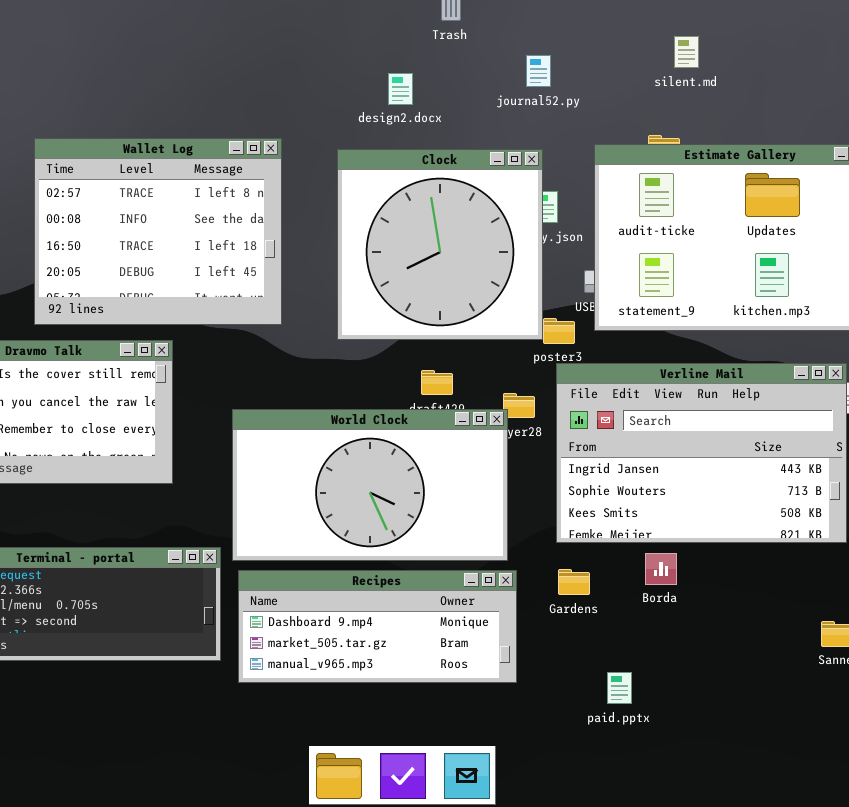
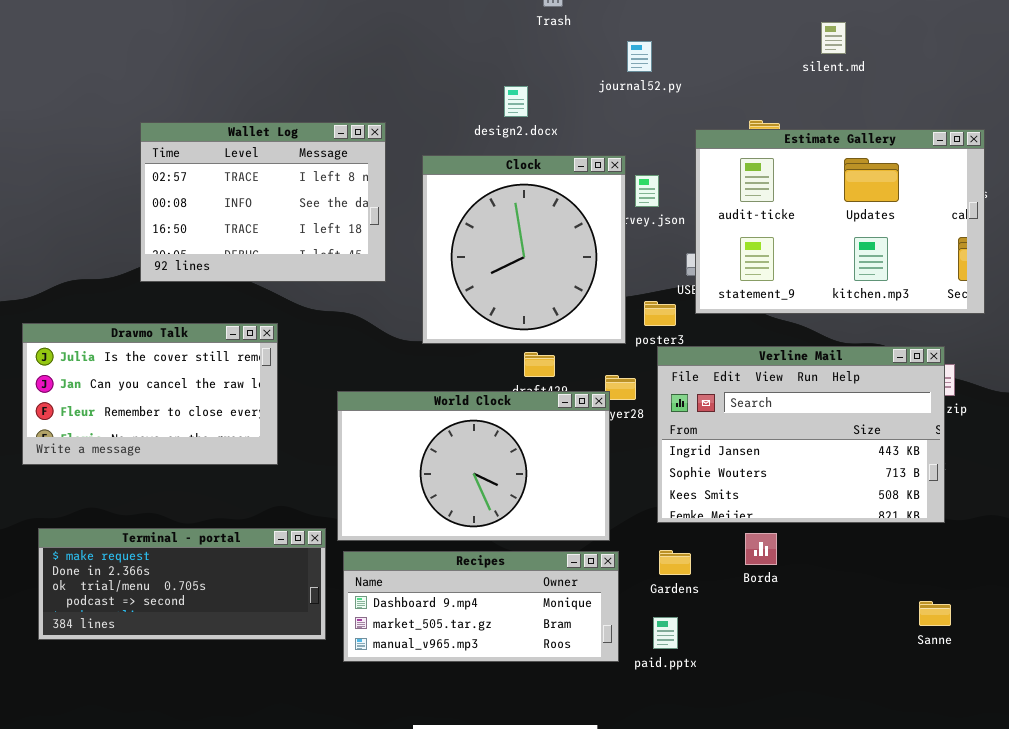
silent.md: [674,36,699,68] -> [821,22,846,54], moved
design2.docx: [388,73,413,105] -> [504,86,528,117], moved
Wallet Log: [34,138,282,325] -> [140,122,386,282], resized
Clock: [337,149,543,340] -> [422,155,626,344], moved
paid.pptx: [607,672,632,704] -> [653,617,678,649], moved

